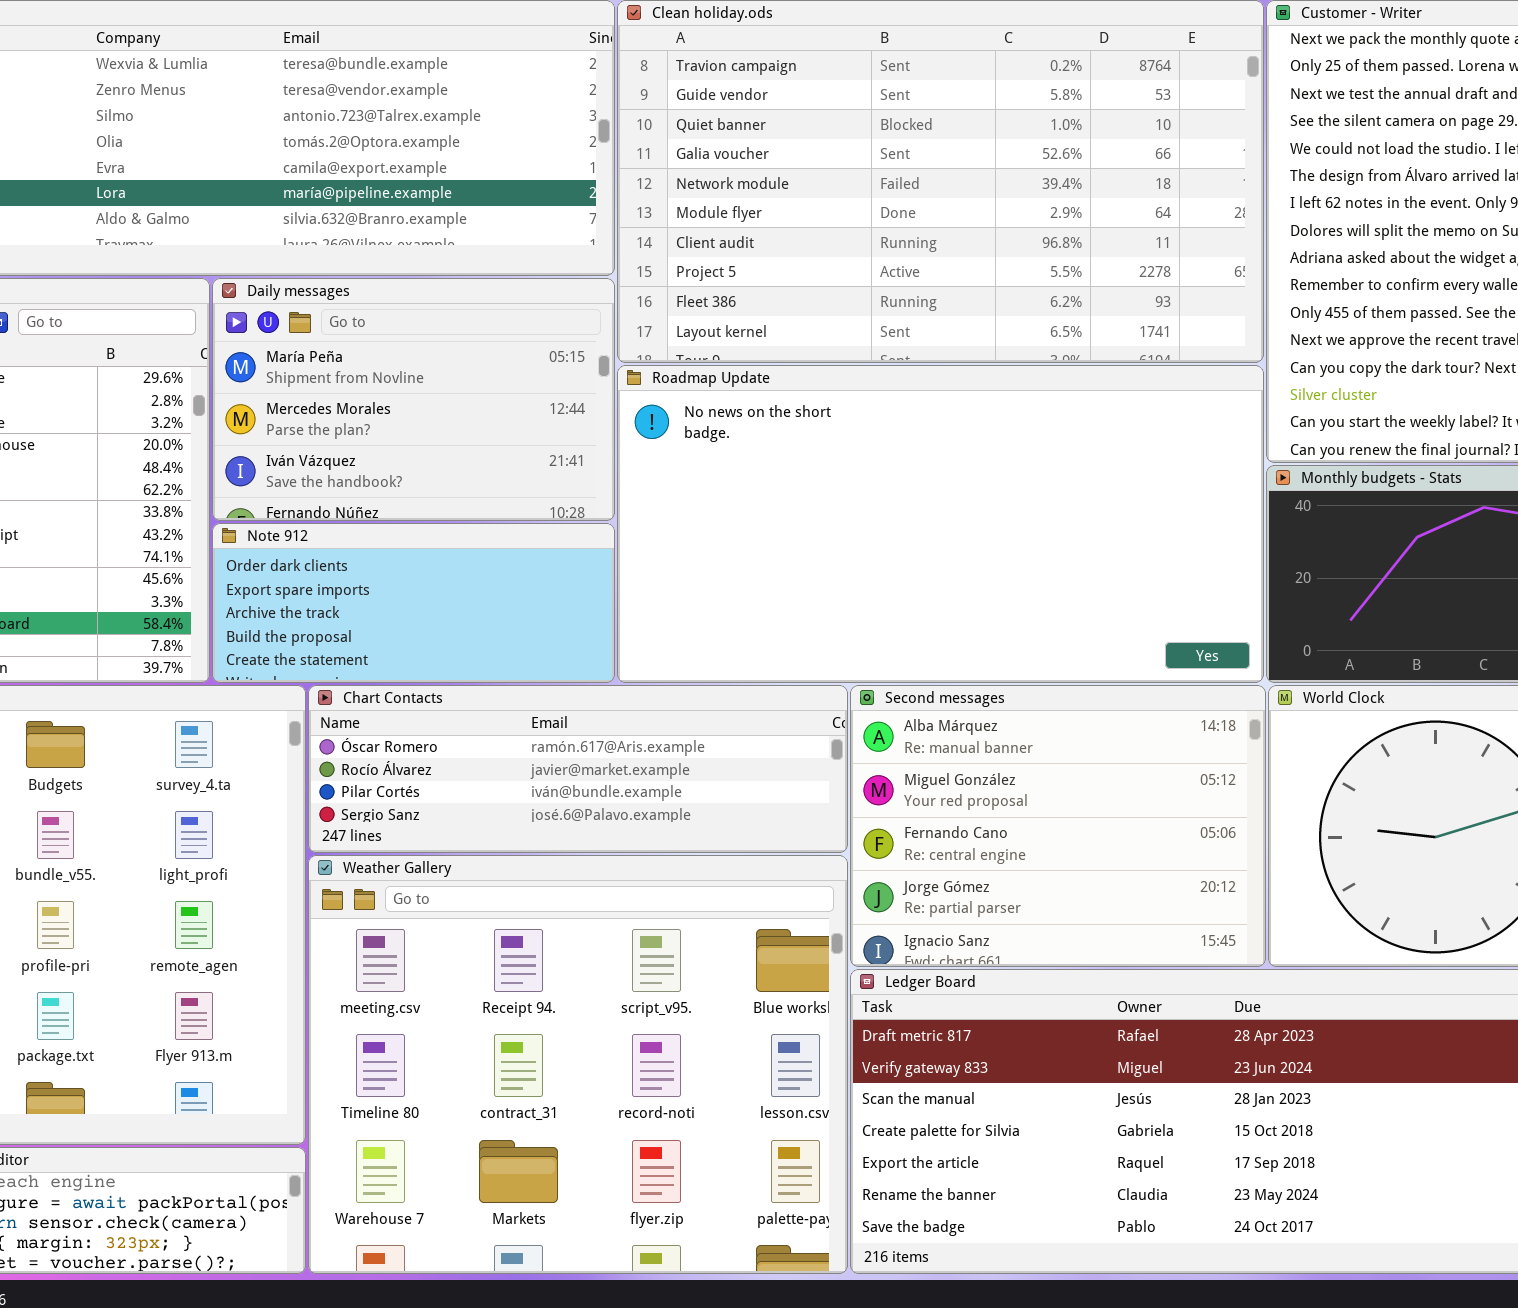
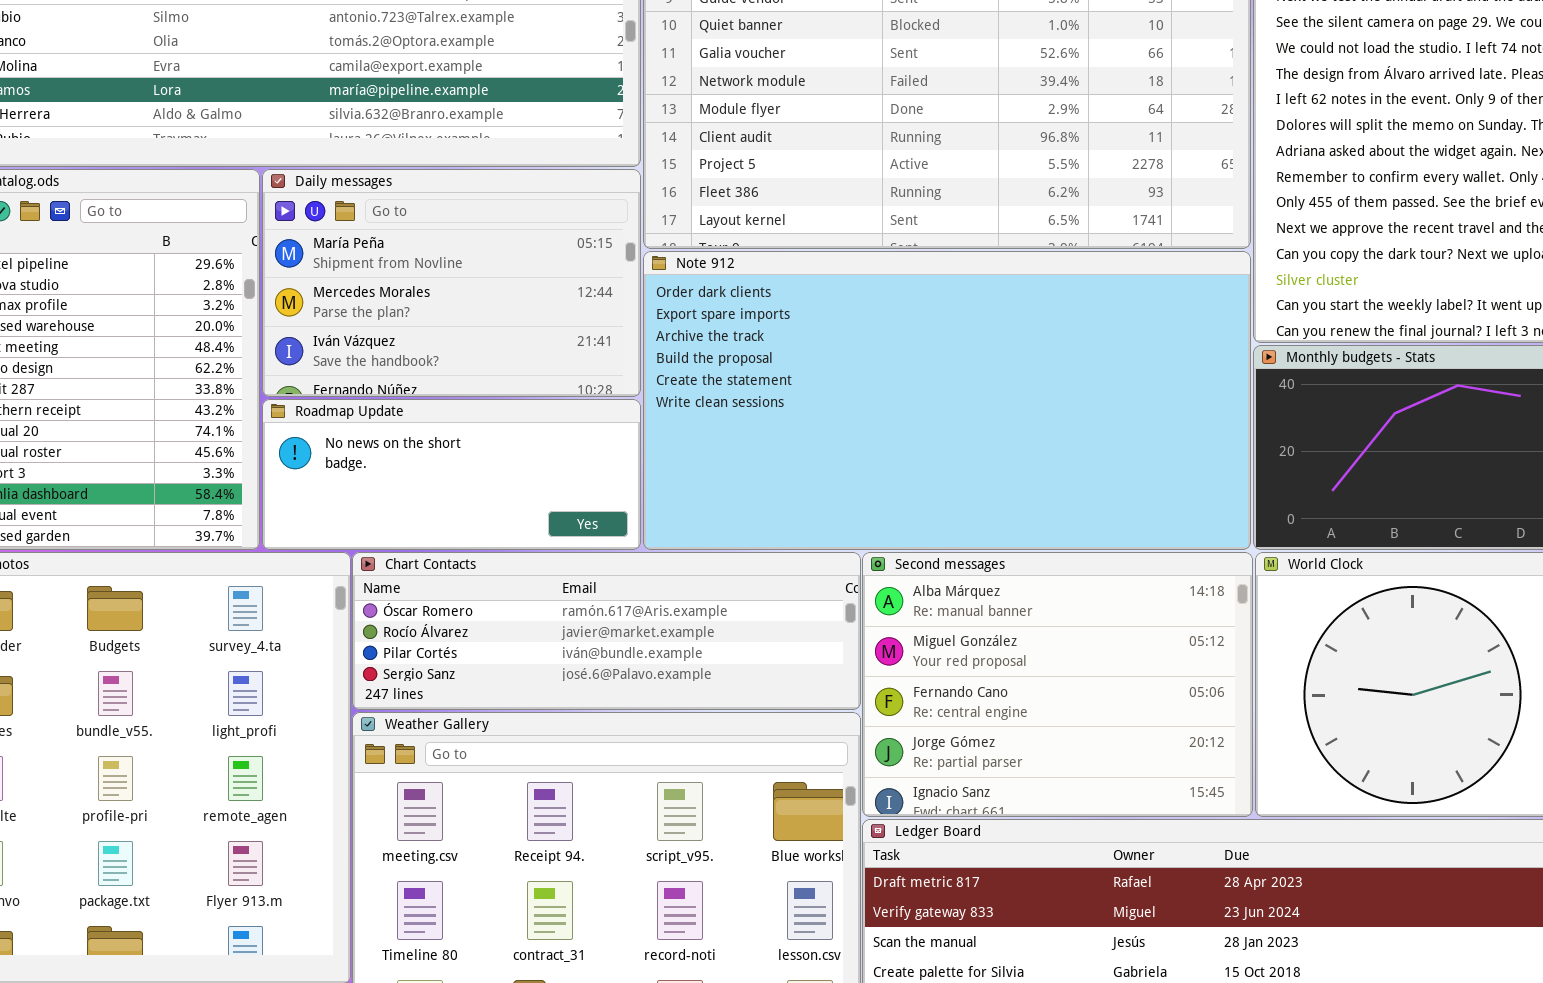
Roadmap Update: [617,365,1264,683] -> [262,399,641,550], moved, resized
Note 912: [212,523,615,683] -> [643,251,1251,550], moved, resized

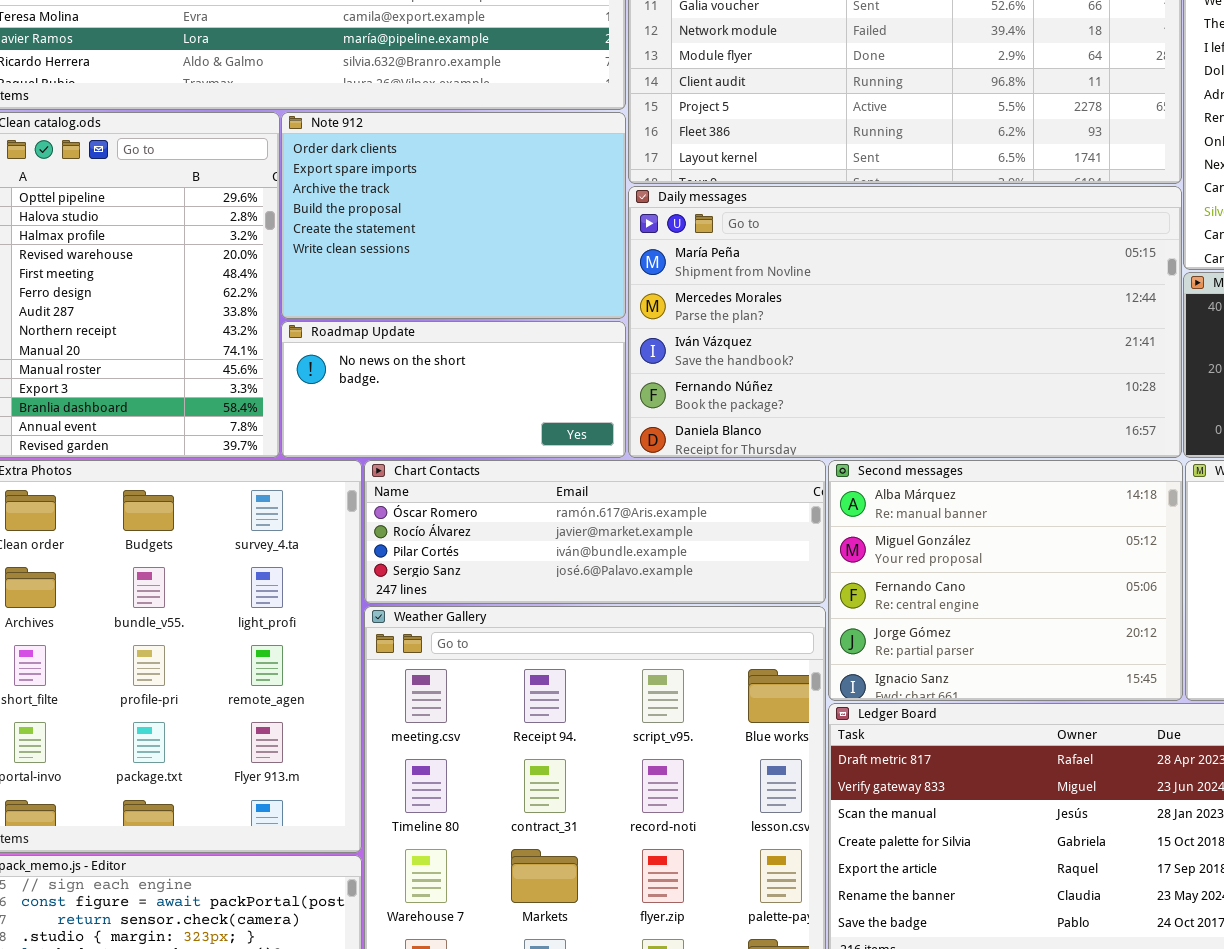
Daily messages: [262,169,641,397] -> [628,186,1182,458], moved, resized
Note 912: [643,251,1251,550] -> [281,112,626,319], moved, resized

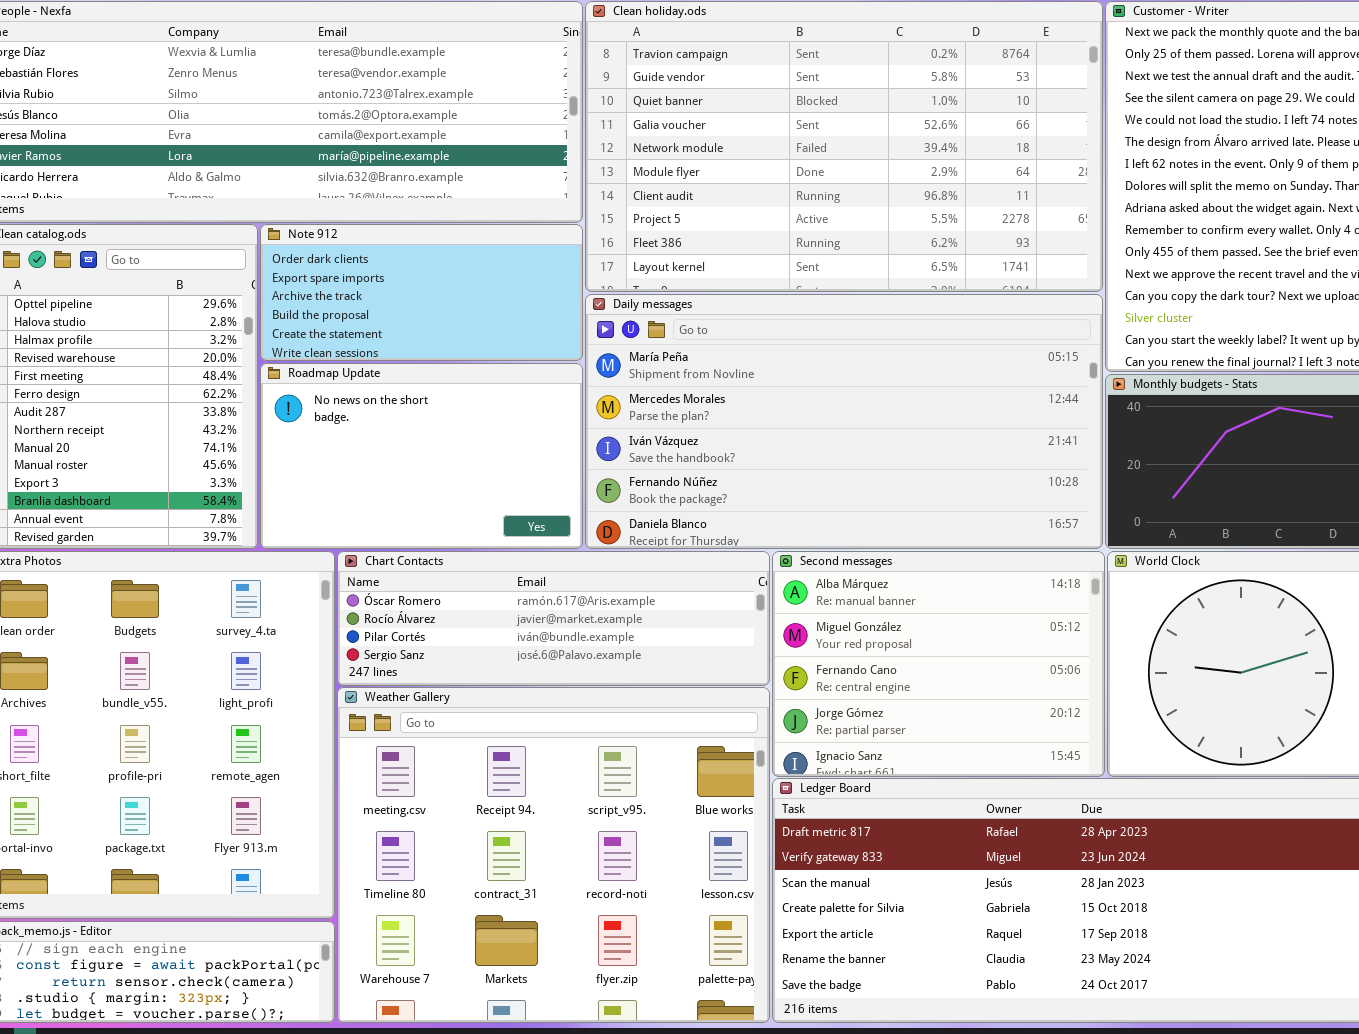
Note 912: [281,112,626,319] -> [260,224,583,361], resized
Roadmap Update: [281,321,626,458] -> [260,363,583,549], resized

